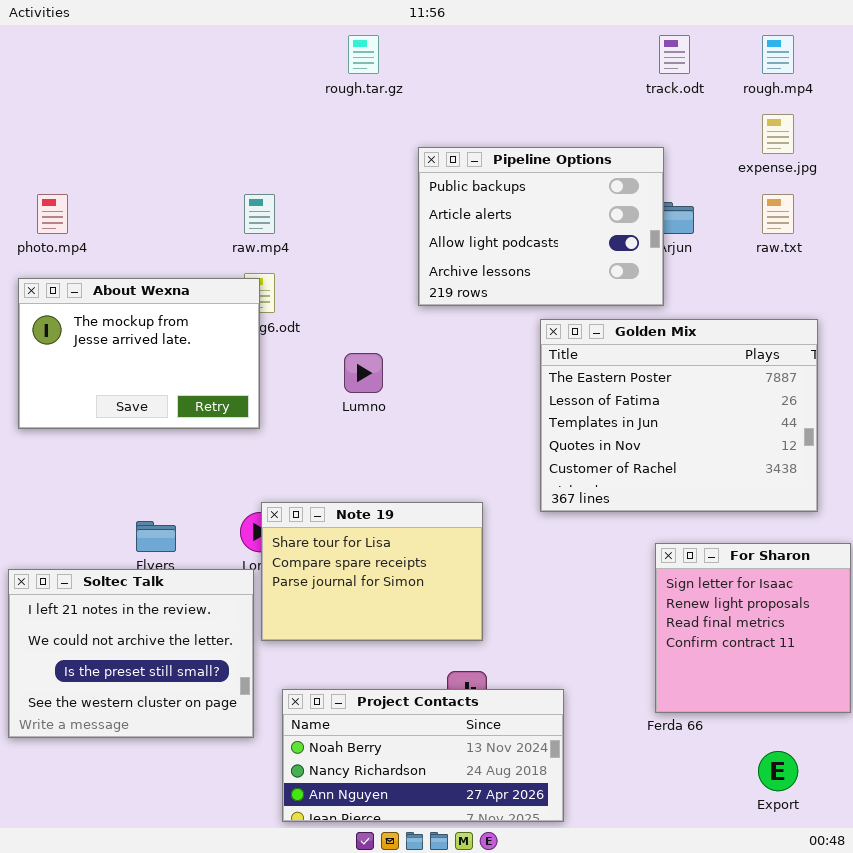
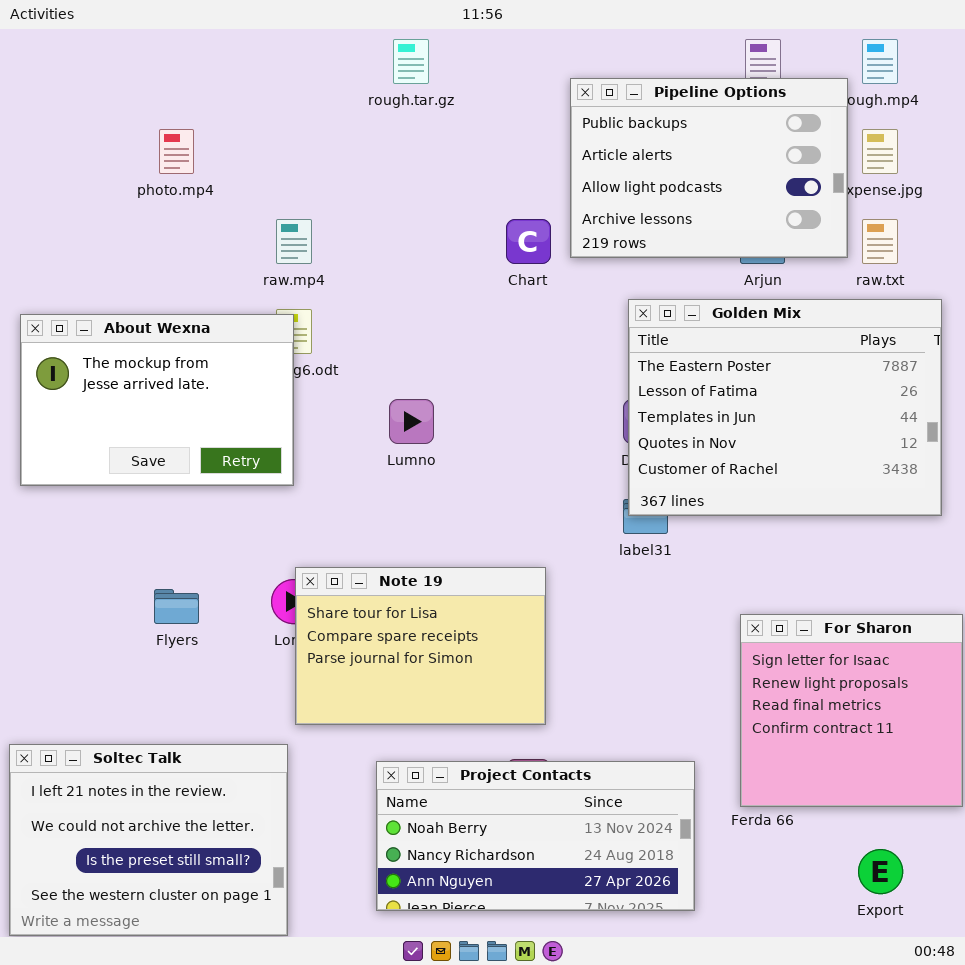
Pipeline Options: [418,147,664,306] -> [570,78,848,258], moved
photo.mp4: [37,194,68,234] -> [159,129,194,174], moved
Golden Mix: [540,319,818,512] -> [628,299,942,516], moved
Soltec Talk: [8,569,254,738] -> [9,744,288,936], moved
Project Contacts: [282,689,564,822] -> [376,761,695,911], moved

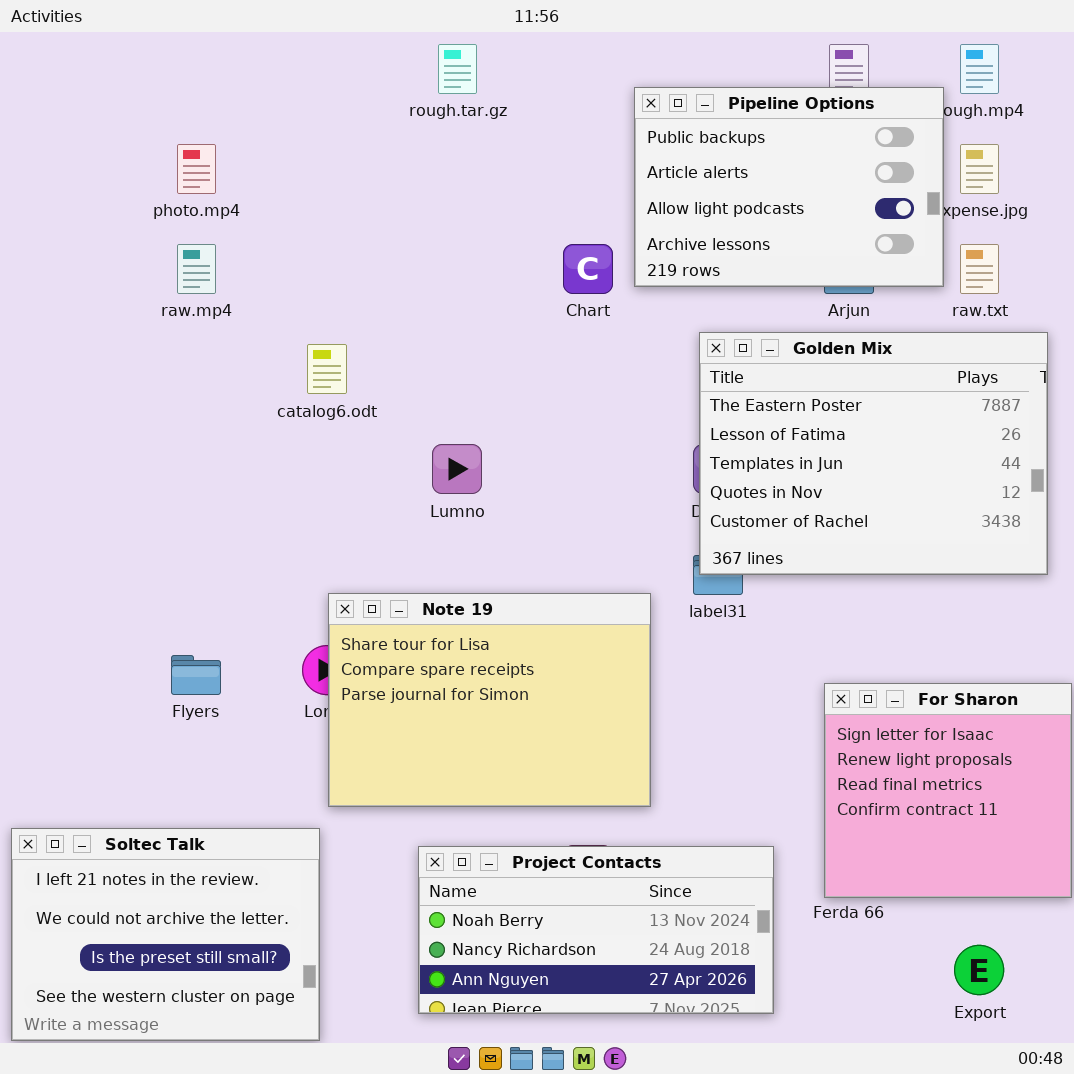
raw.mp4: [276,219,312,264] -> [177,244,216,294], moved
About Wexna: [20,314,294,486] -> none, closed
Note 19: [295,567,546,725] -> [328,593,651,807], resized

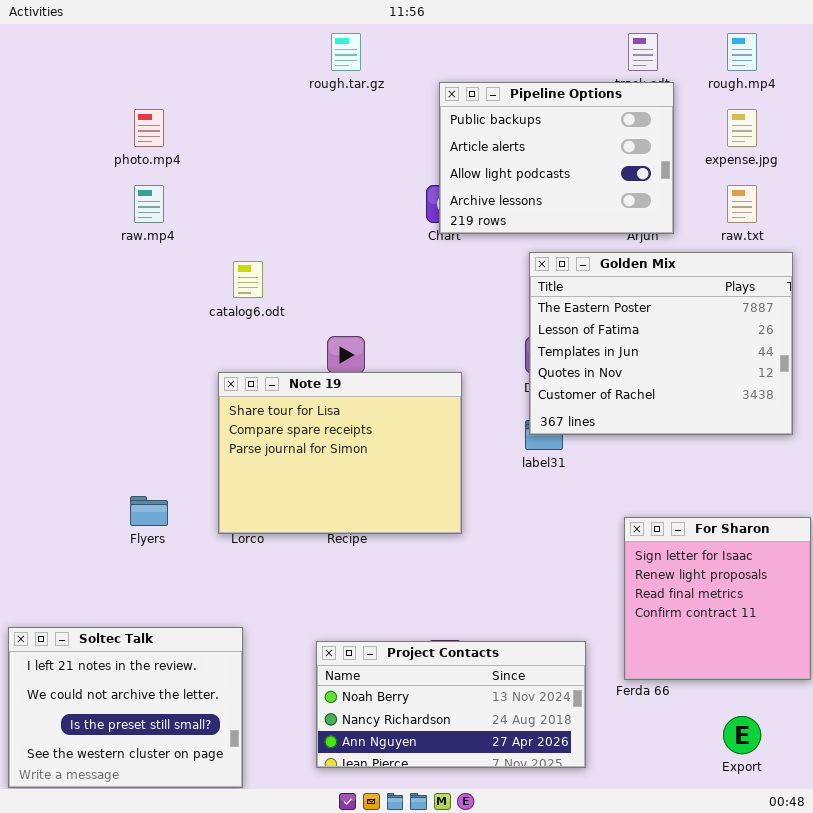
Pipeline Options: [634,87,944,287] -> [439,82,674,234], moved
Note 19: [328,593,651,807] -> [218,372,462,534], moved

